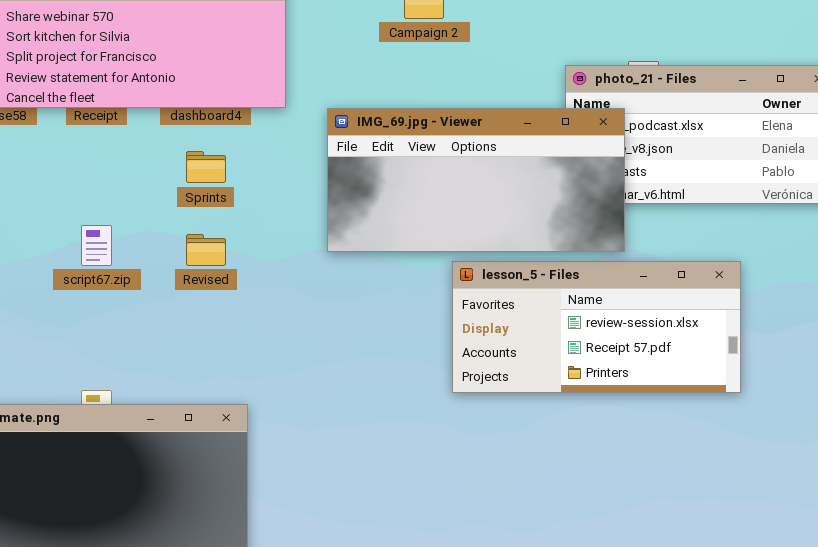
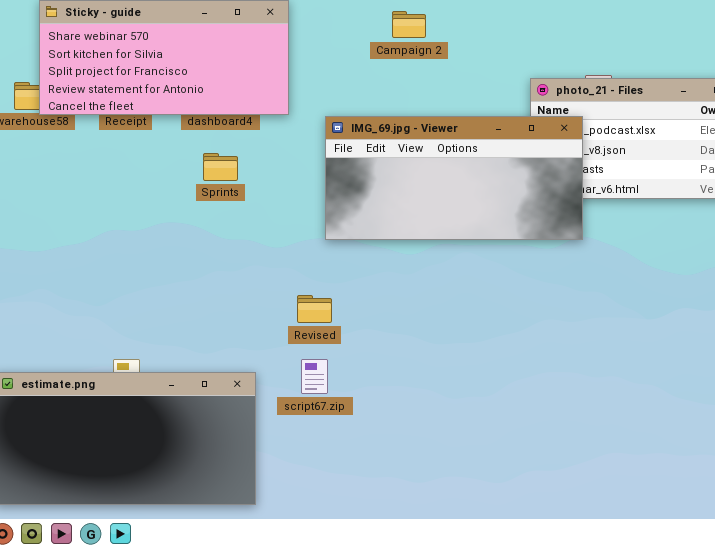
script67.zip: [81,225,112,266] -> [301,359,328,394], moved
Revised: [186,234,226,266] -> [297,295,332,323], moved
lesson_5 - Files: [452,261,741,393] -> none, closed

